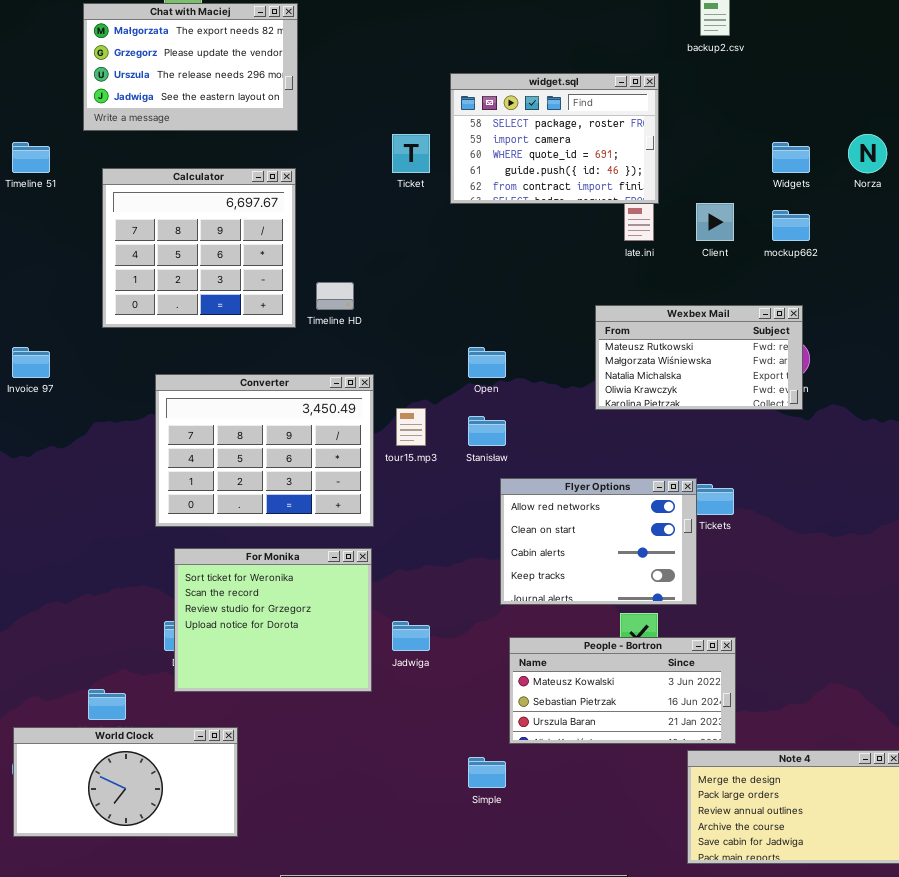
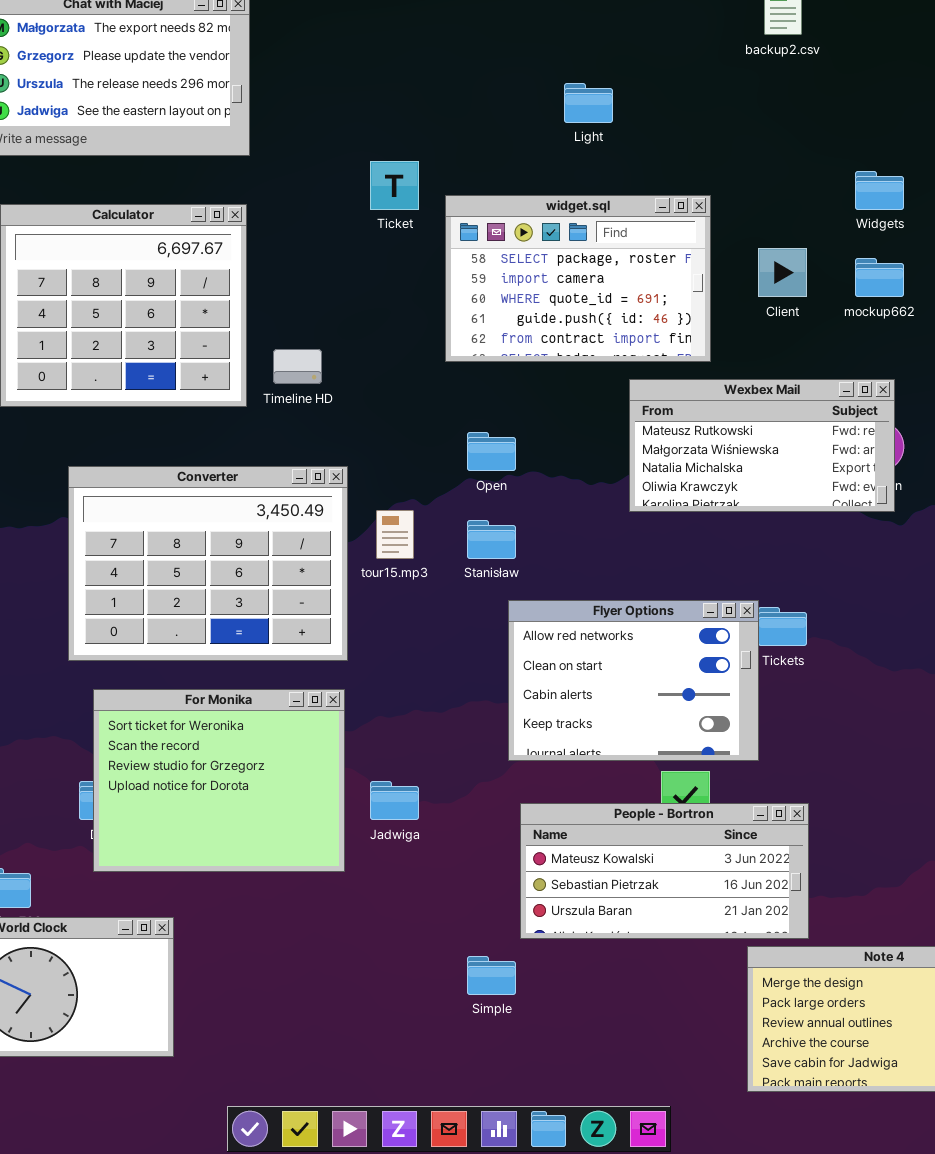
widget.sql: [450,73,659,204] -> [445,195,711,362], moved

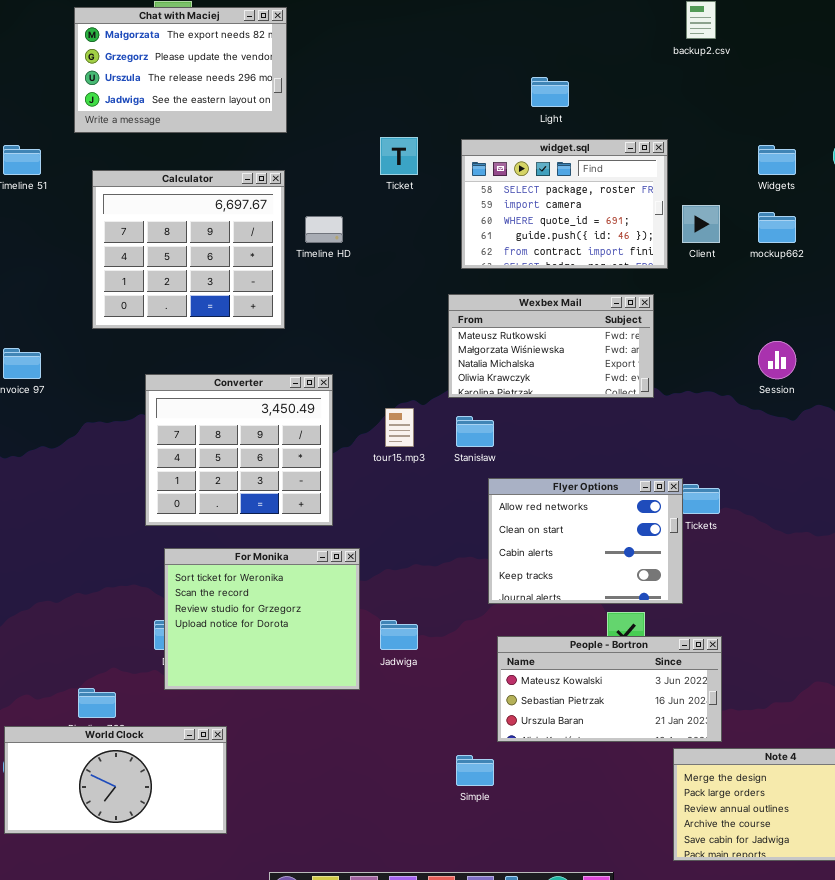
widget.sql: [445,195,711,362] -> [461,139,668,269], moved
Timeline HD: [273,349,322,384] -> [305,216,343,243], moved
Wexbex Mail: [629,379,895,512] -> [448,294,654,398], moved
Converter: [68,466,348,661] -> [145,374,333,526], resized

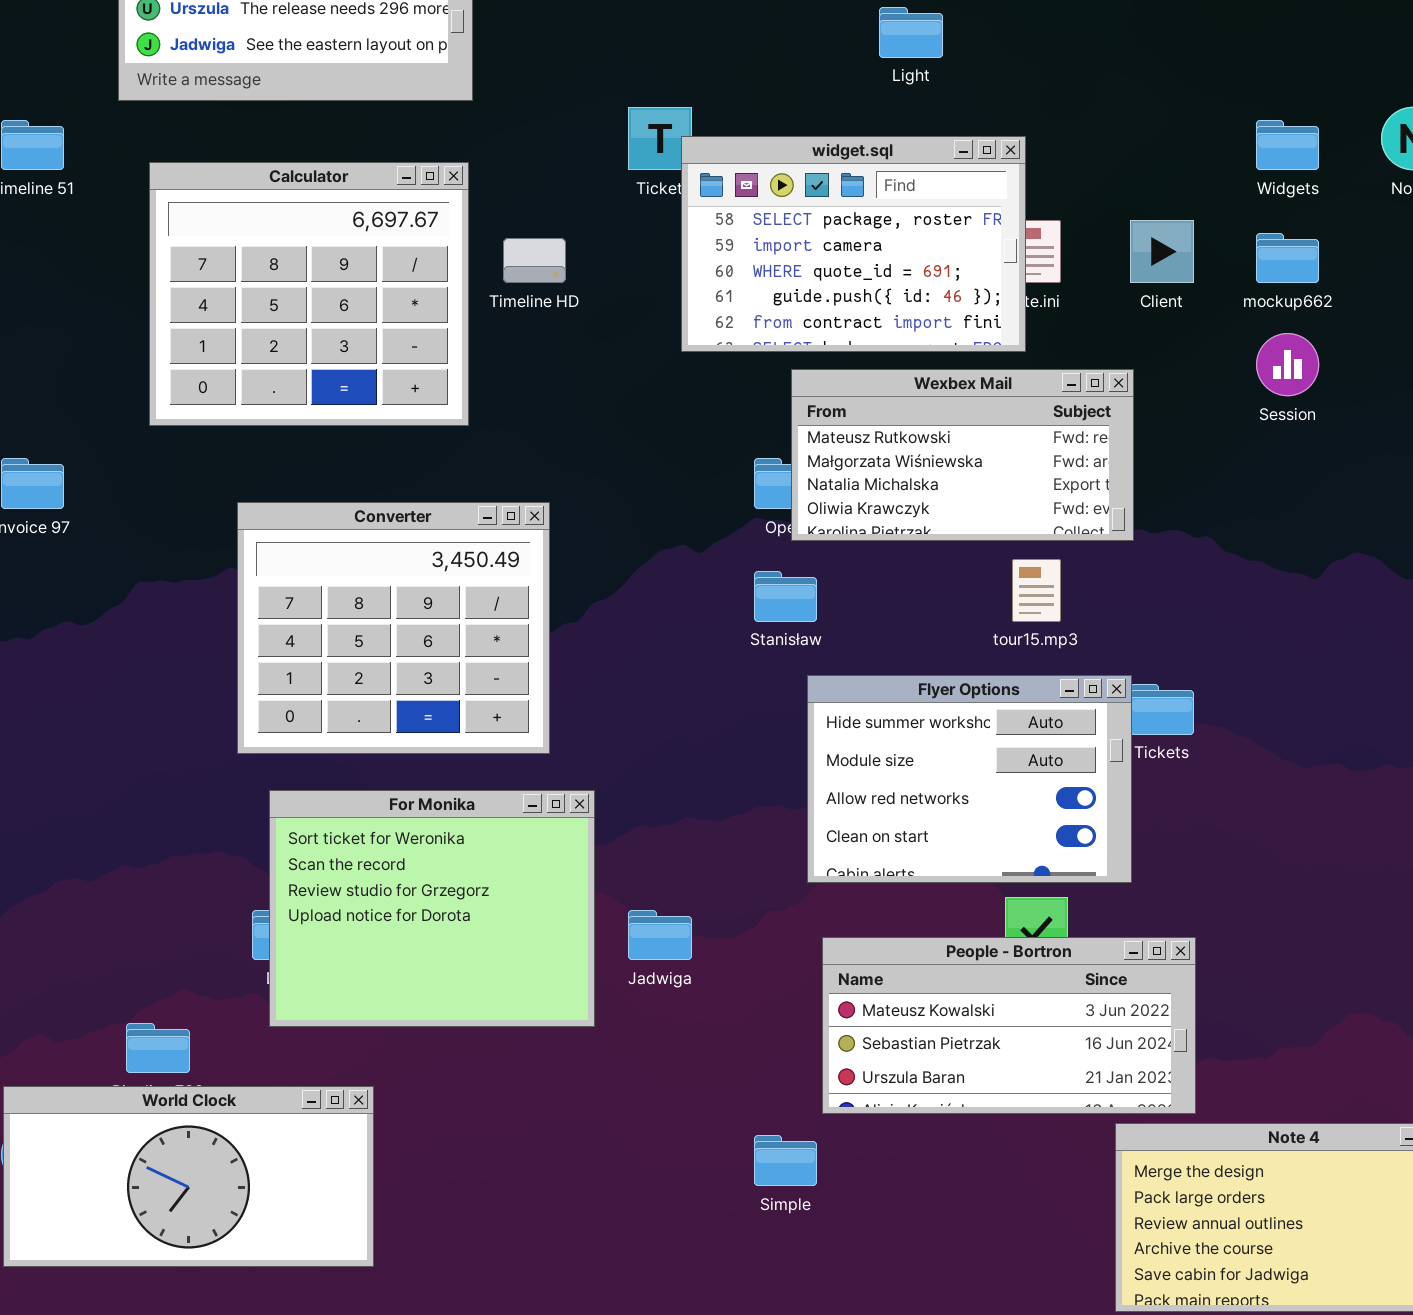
widget.sql: [461,139,668,269] -> [681,136,1026,352], moved
Wexbex Mail: [448,294,654,398] -> [791,369,1134,541], moved
Session: [758,341,796,379] -> [1256,333,1319,396], moved
tour15.mp3: [385,408,414,447] -> [1012,559,1061,622], moved
Flyer Options: [488,478,683,604] -> [807,675,1132,883], scrolled up 2 rows

